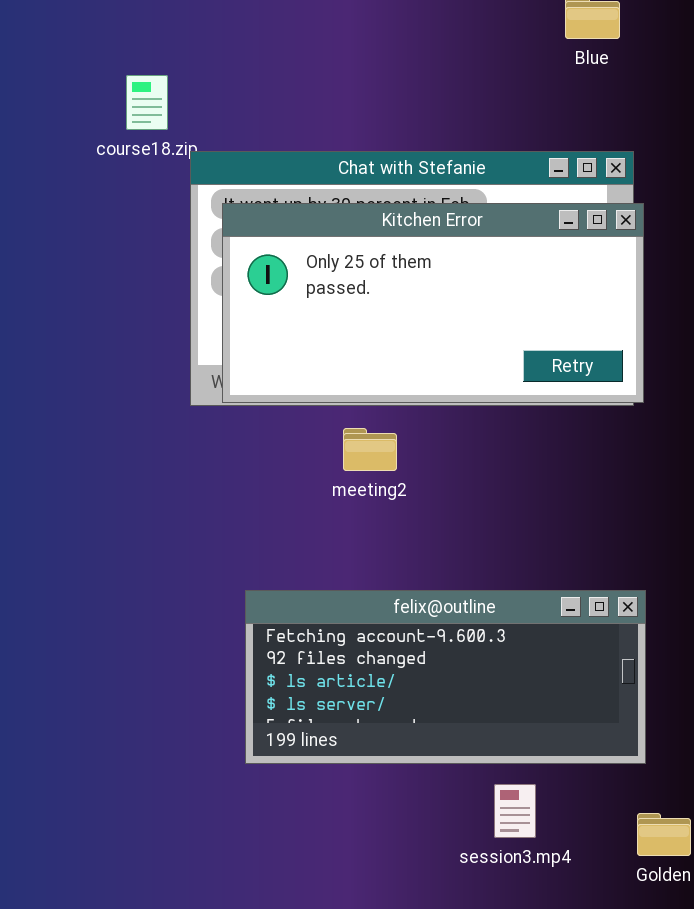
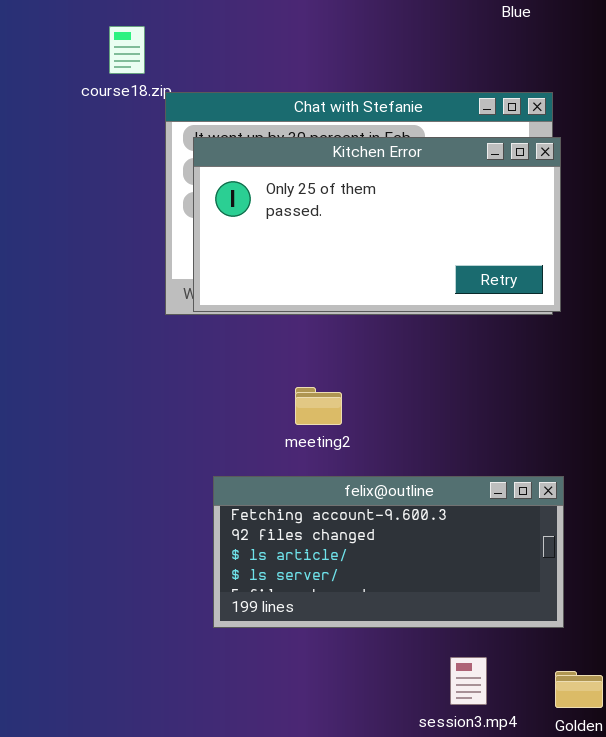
meeting2: [343,428,397,471] -> [295,387,342,425], moved
session3.mp4: [494,784,536,838] -> [450,657,487,705], moved

